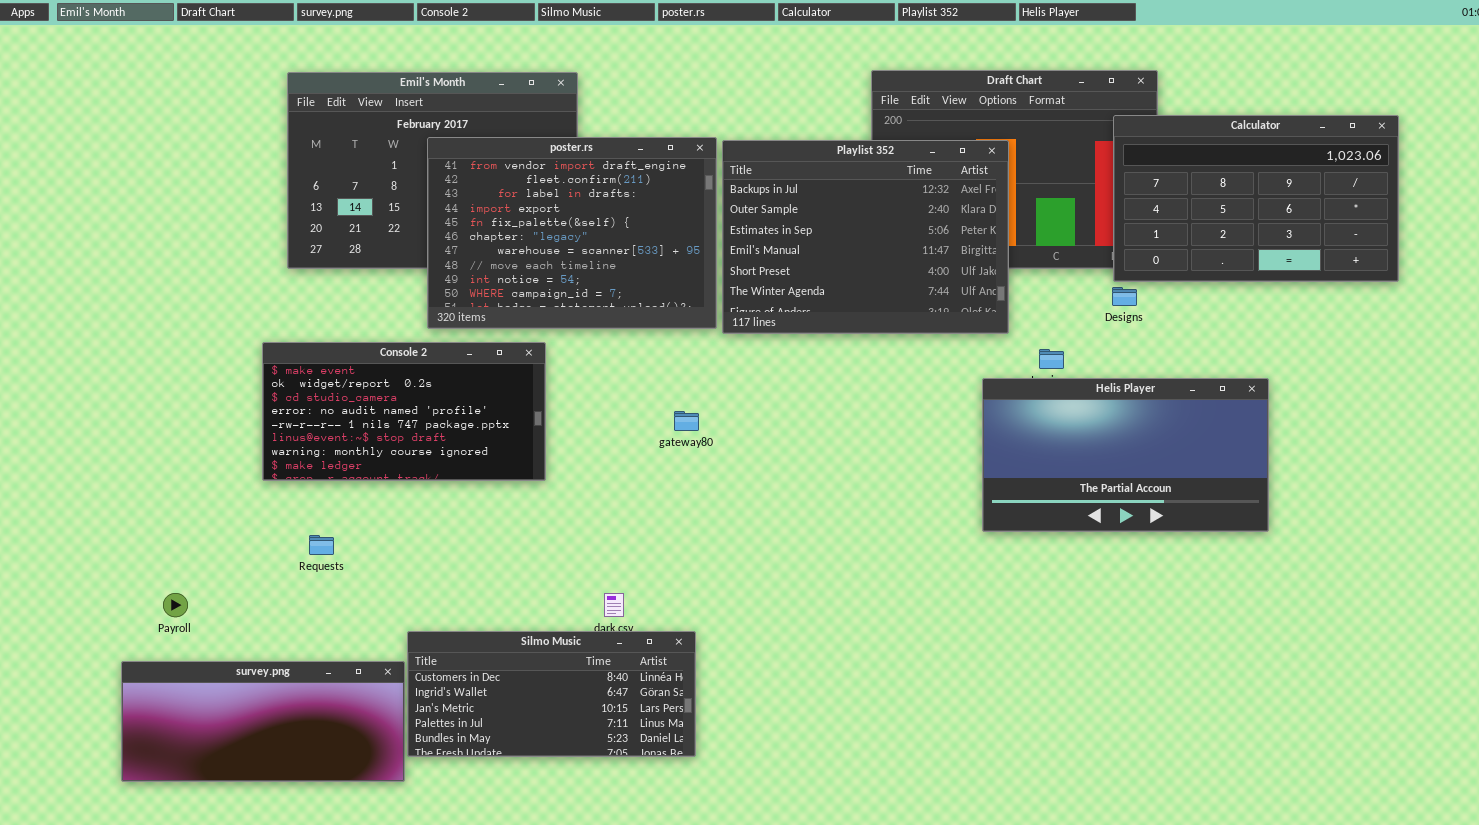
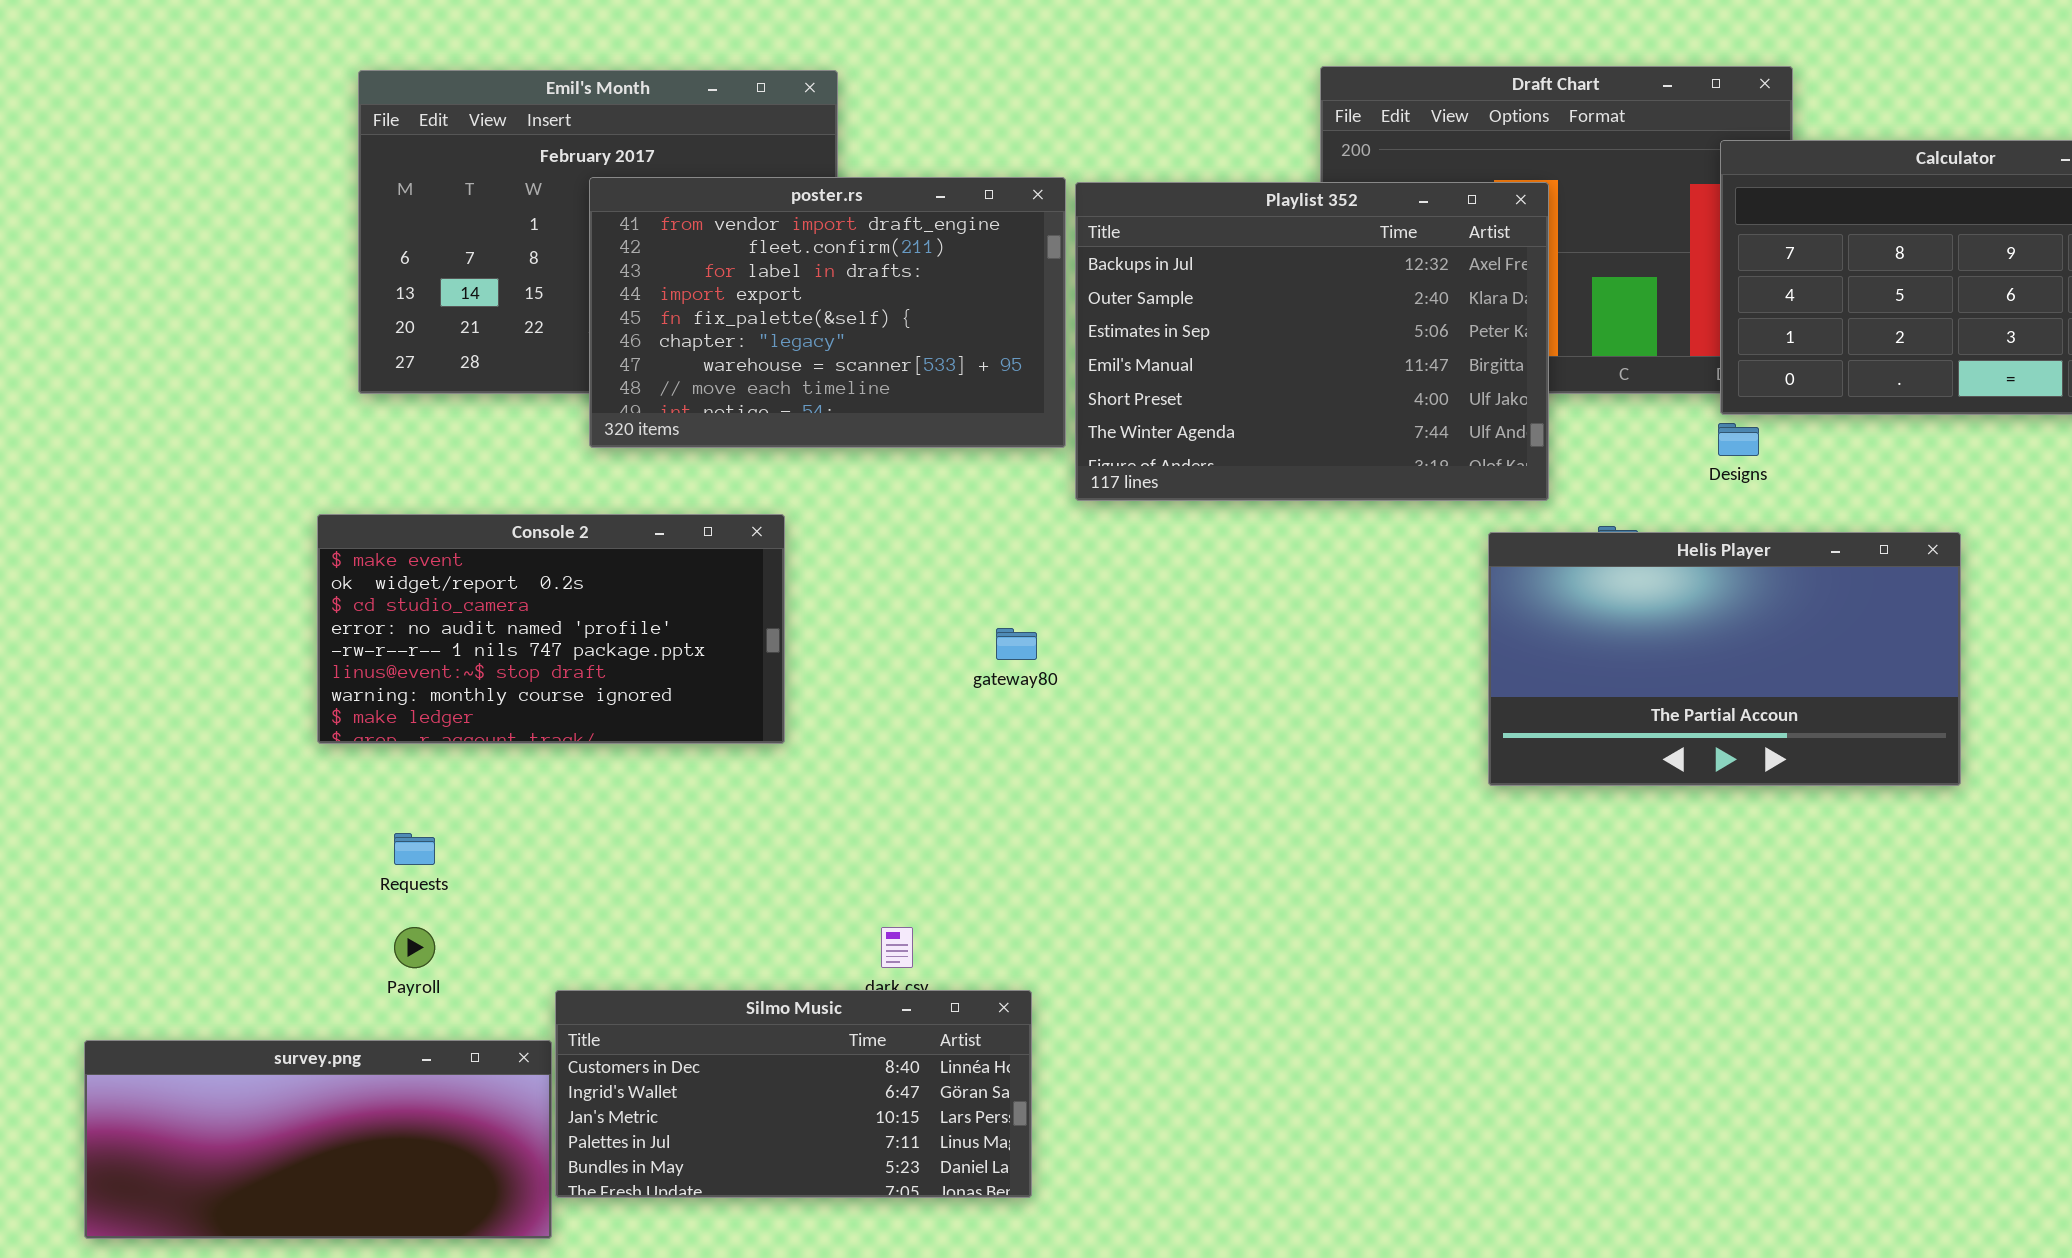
poster.rs: [427,137,717,329] -> [589,177,1066,448], resized
Helis Player: [982,378,1269,532] -> [1488,532,1961,786], moved
Payroll: [163,593,188,617] -> [394,927,435,968], moved

